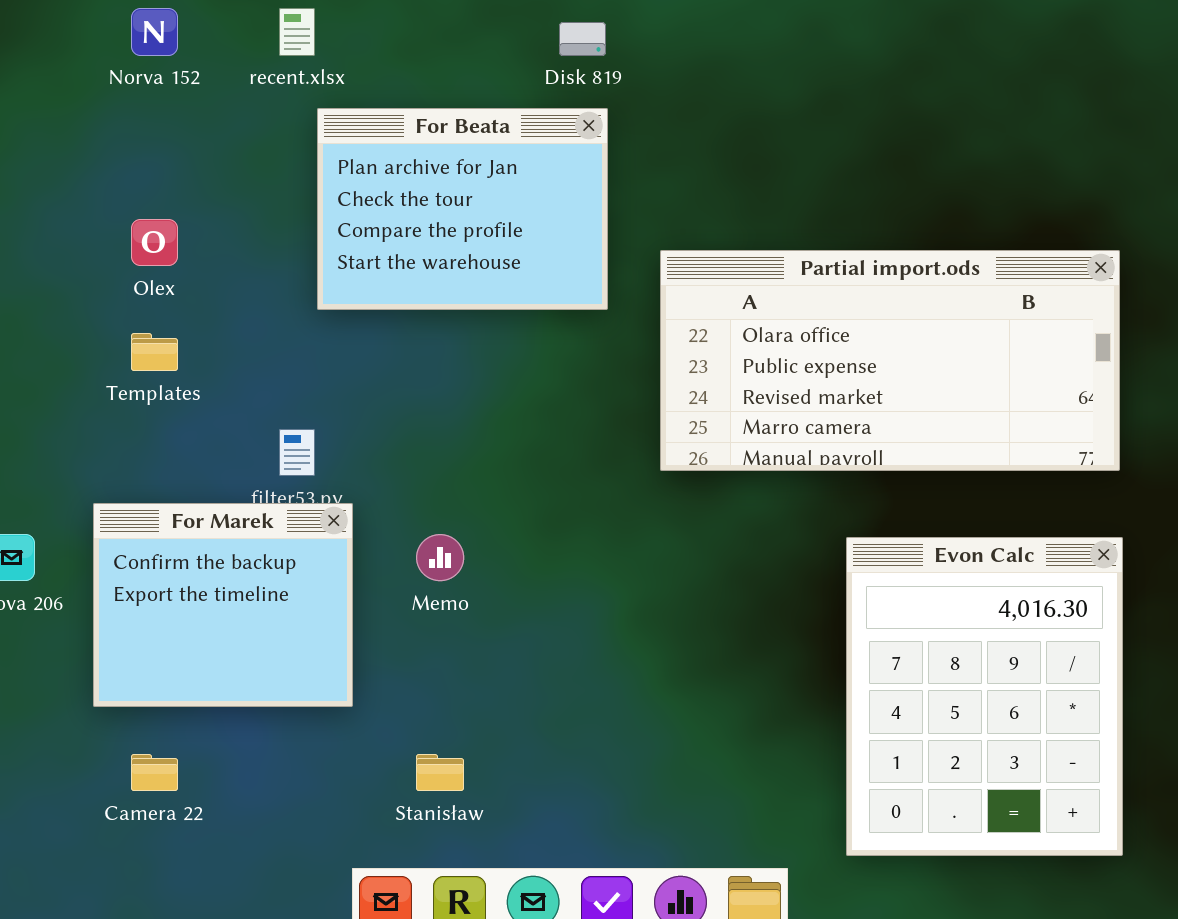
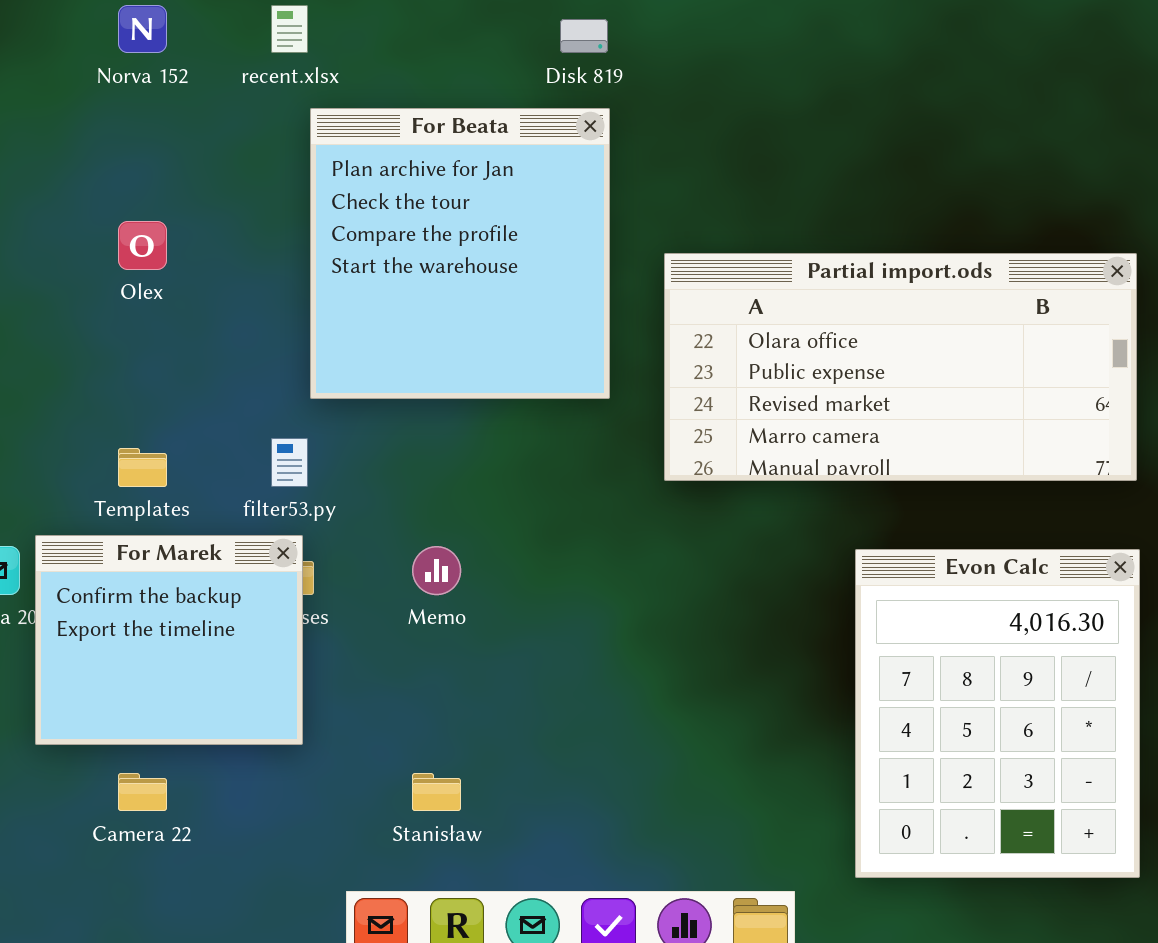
For Beata: [317,108,608,310] -> [310,108,610,399], resized
Templates: [131,333,178,371] -> [118,448,167,487], moved
For Marek: [93,503,353,707] -> [35,535,303,745], moved

